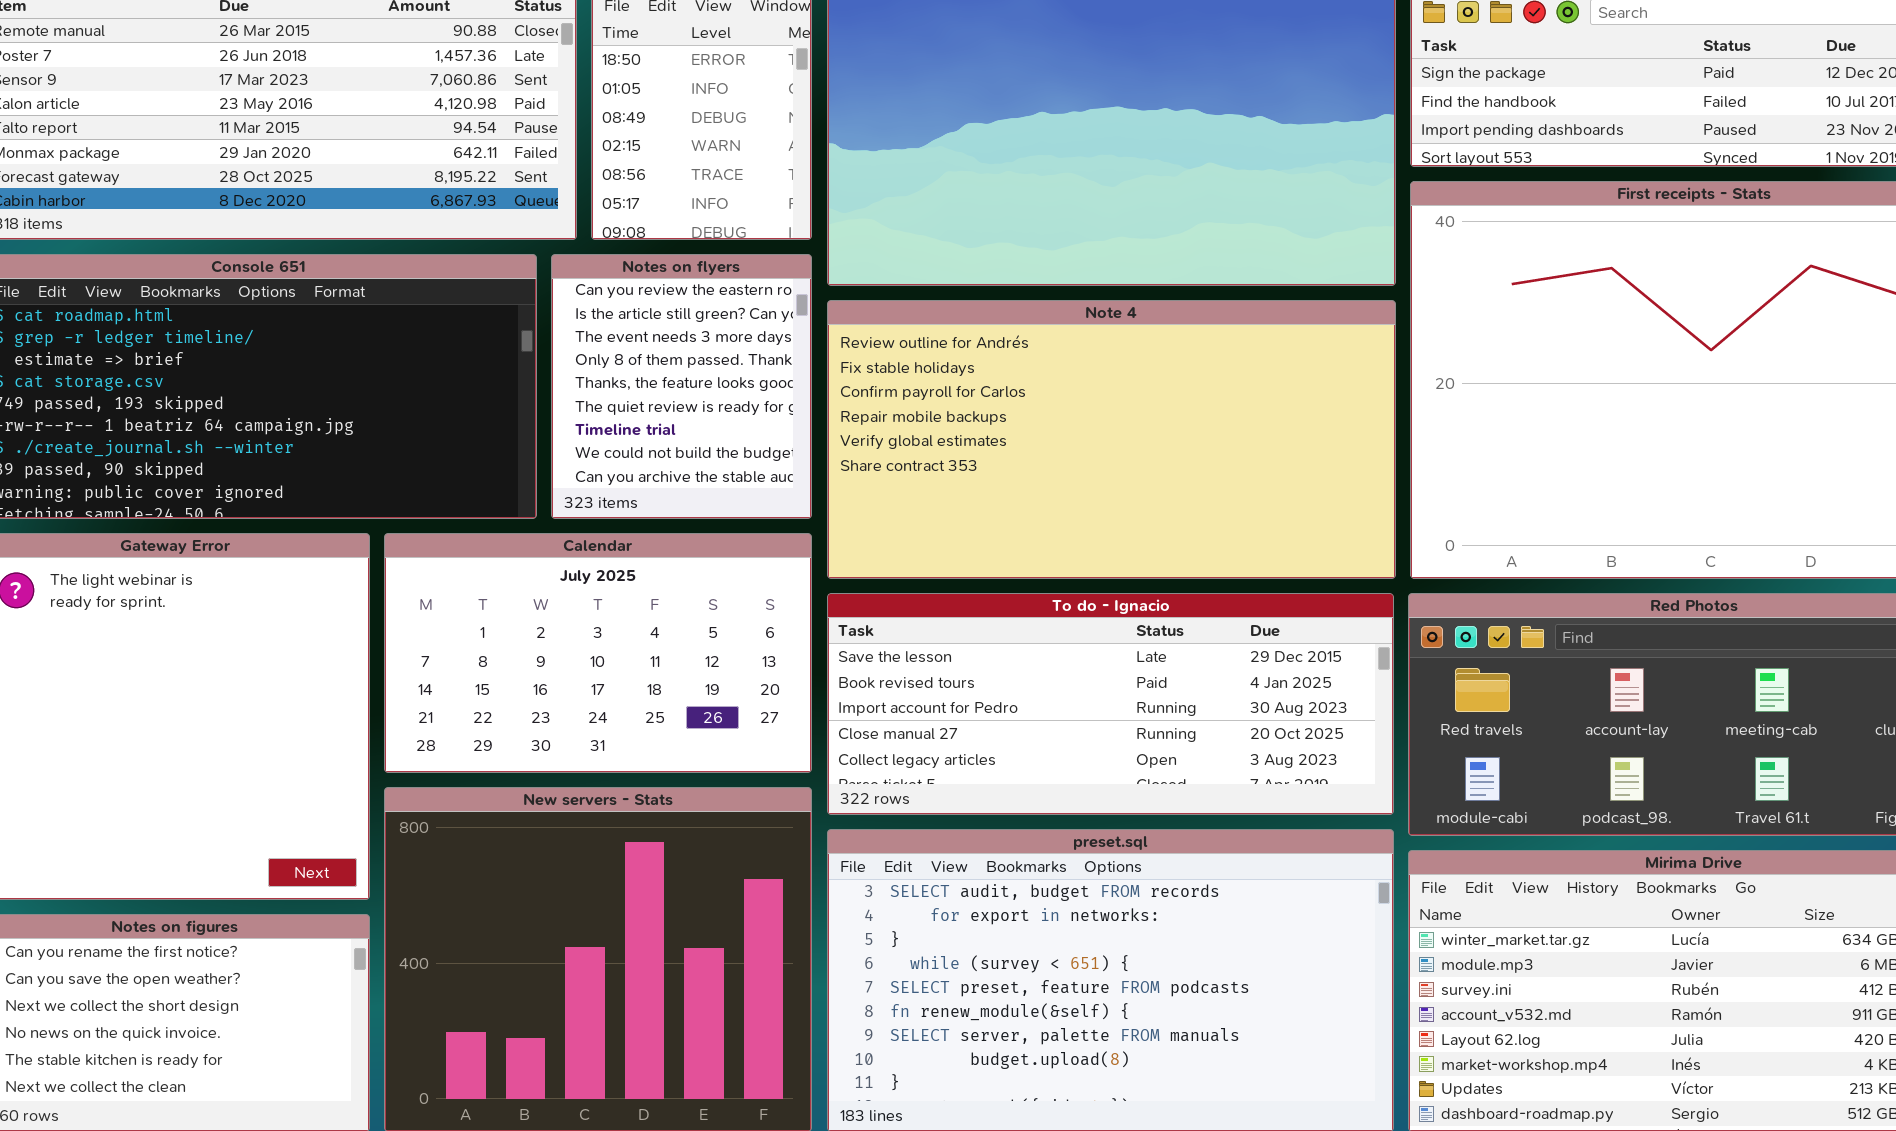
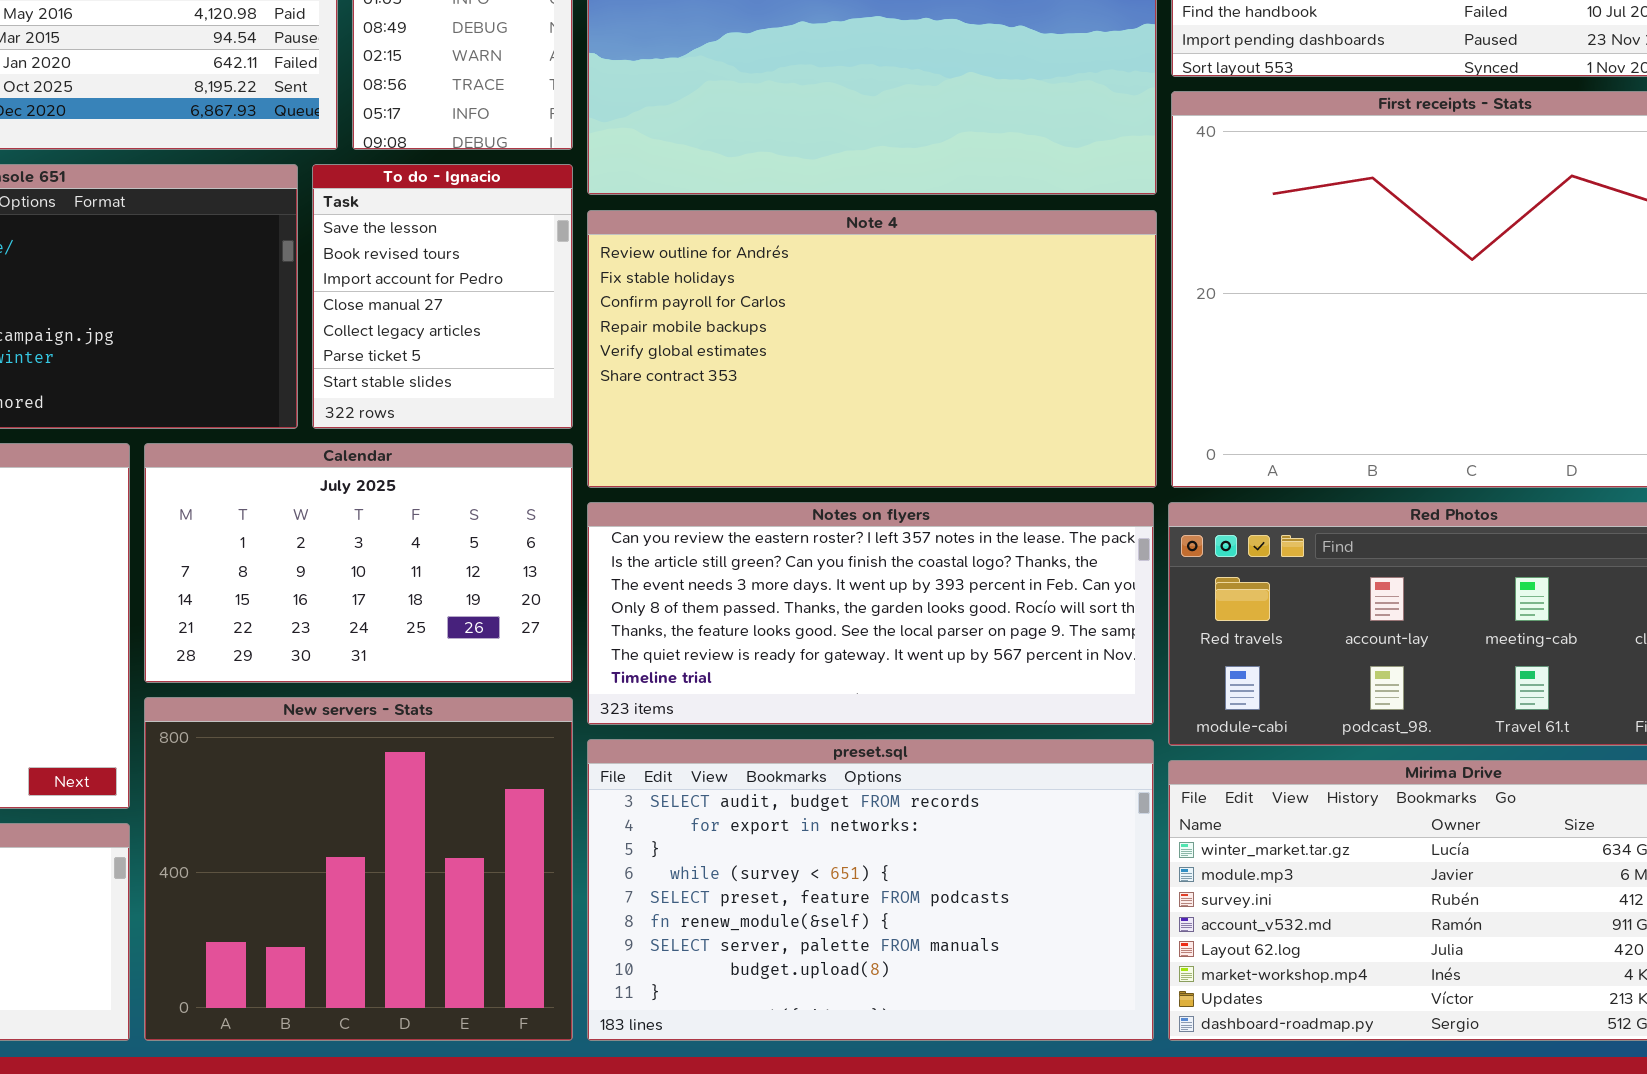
Notes on flyers: [551,254,812,519] -> [587,502,1154,725], moved, resized
To do - Ignacio: [827,593,1394,815] -> [312,164,573,429], moved, resized

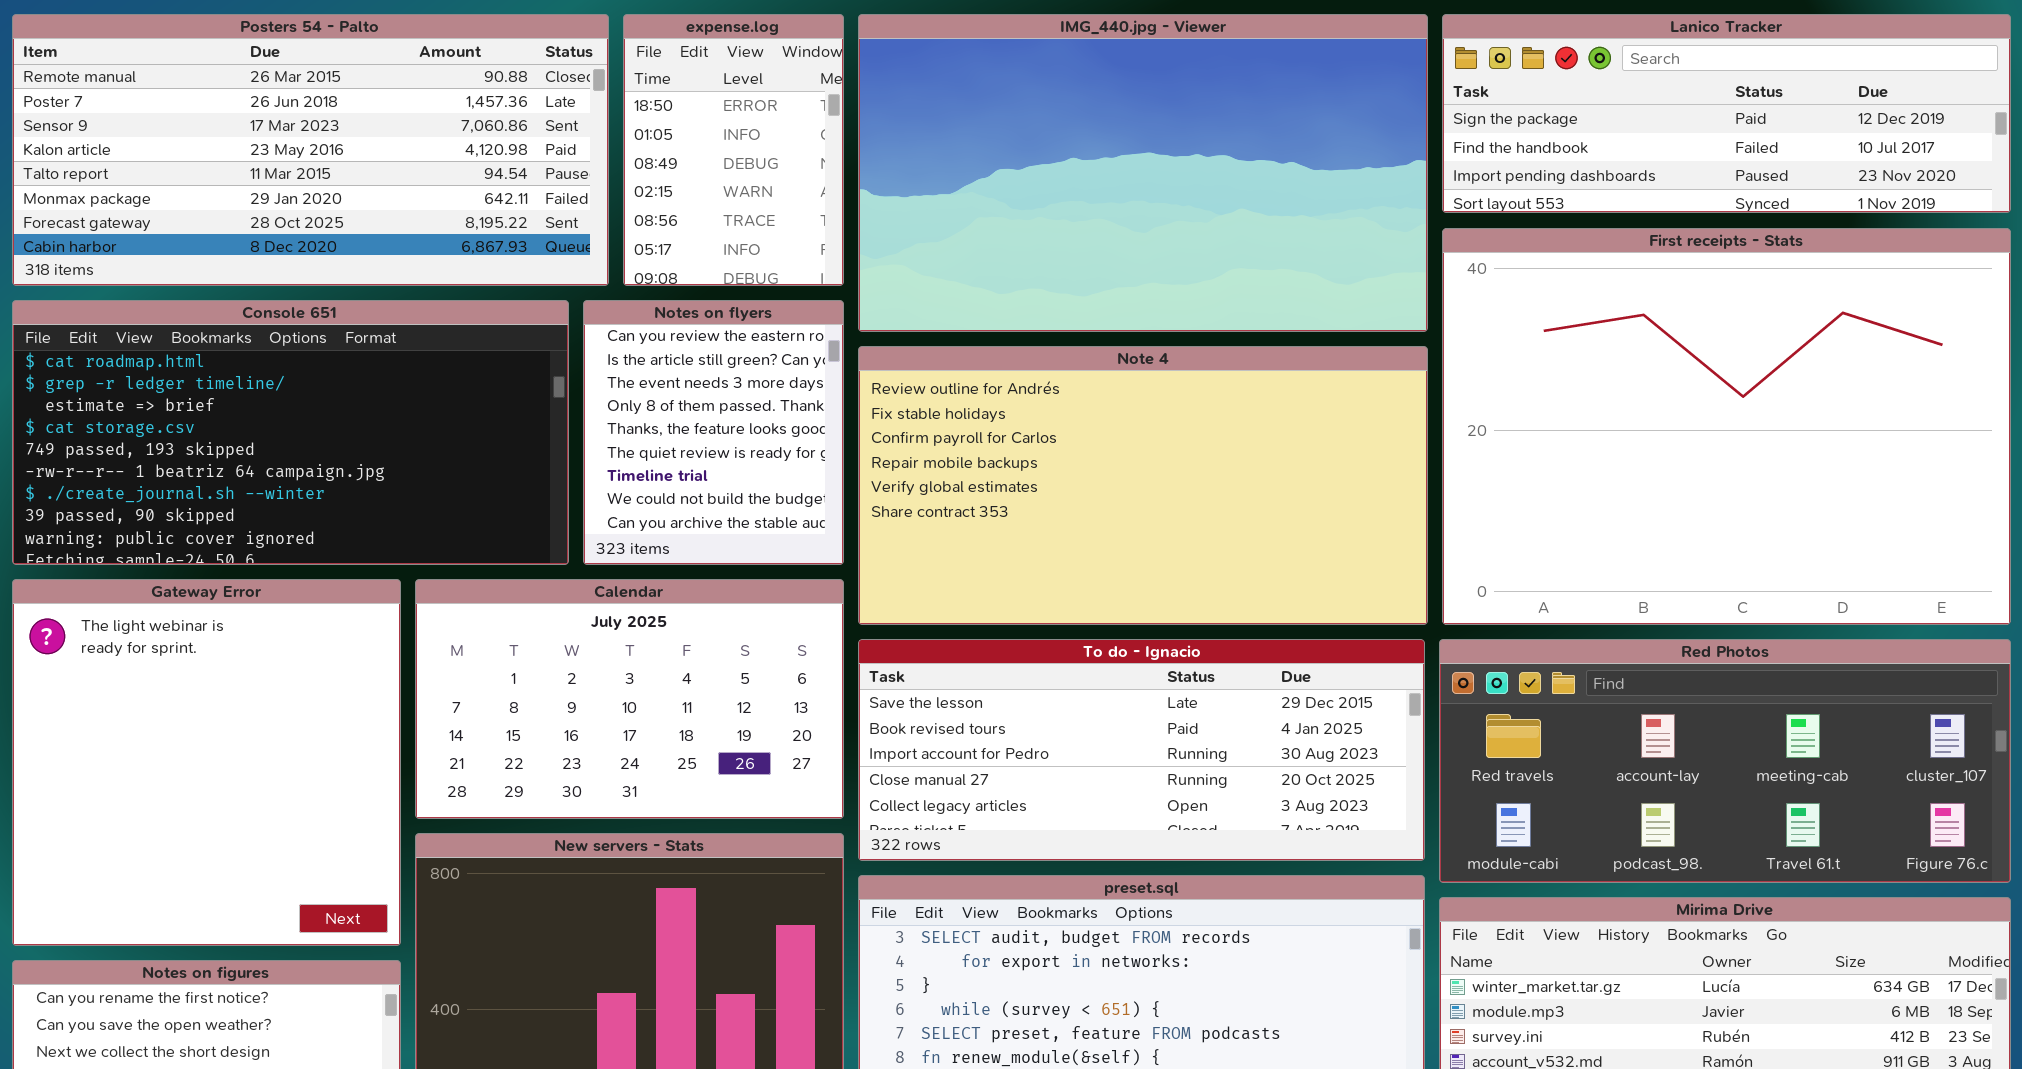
To do - Ignacio: [312,164,573,429] -> [858,639,1425,861], moved, resized
Notes on flyers: [587,502,1154,725] -> [583,300,844,565], moved, resized

